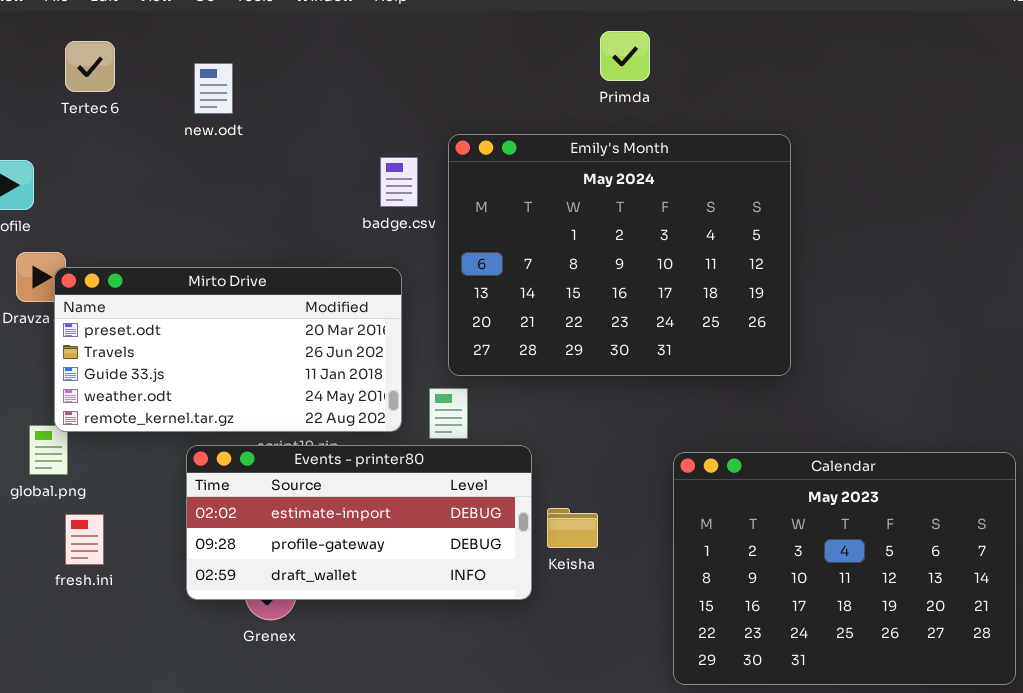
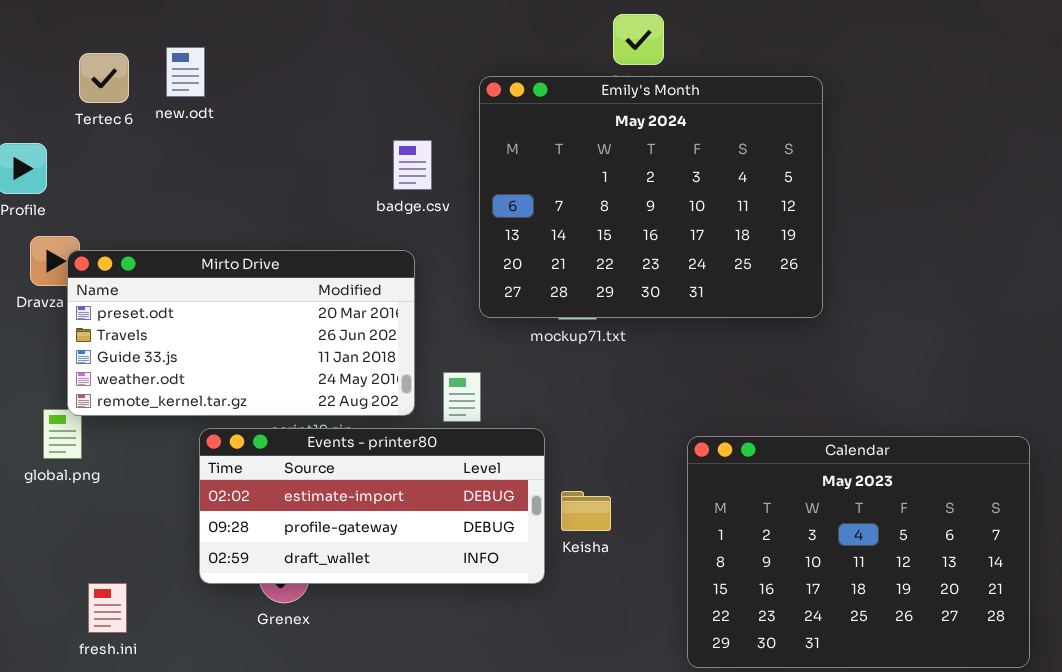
Tertec 6: [65,41,115,92] -> [79,53,129,103], moved
new.odt: [194,63,233,114] -> [166,47,205,97], moved
Emily's Month: [448,134,791,376] -> [479,76,823,318], moved
fresh.ini: [65,514,104,565] -> [88,583,127,633], moved

